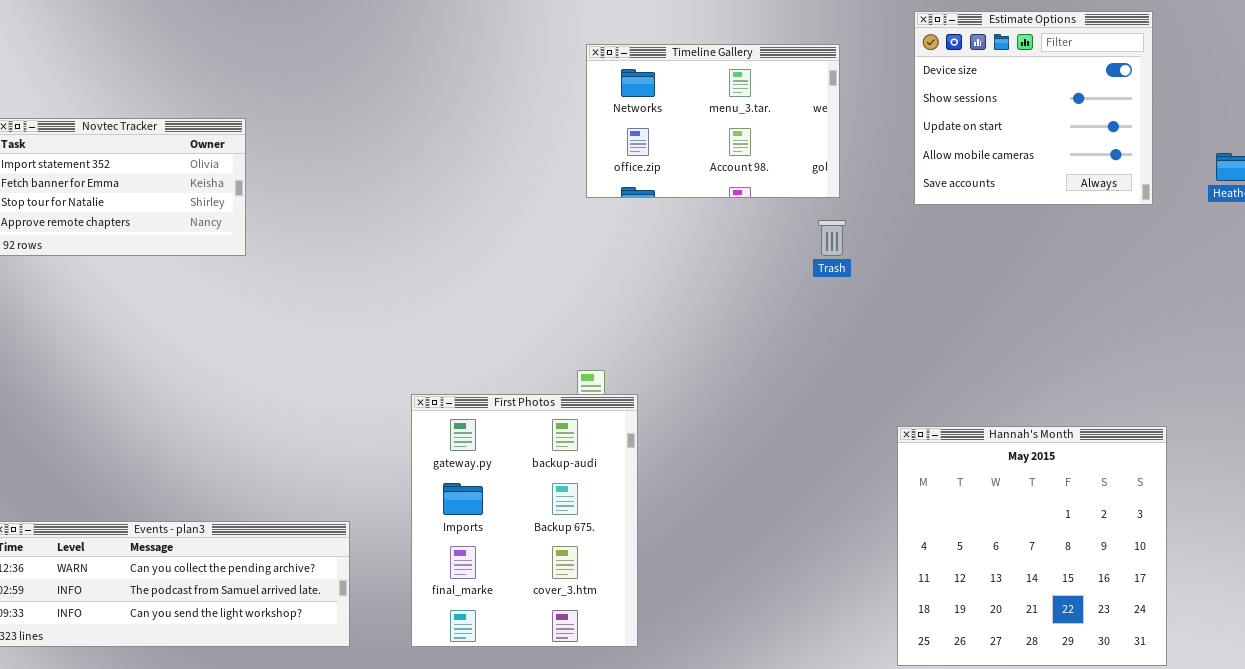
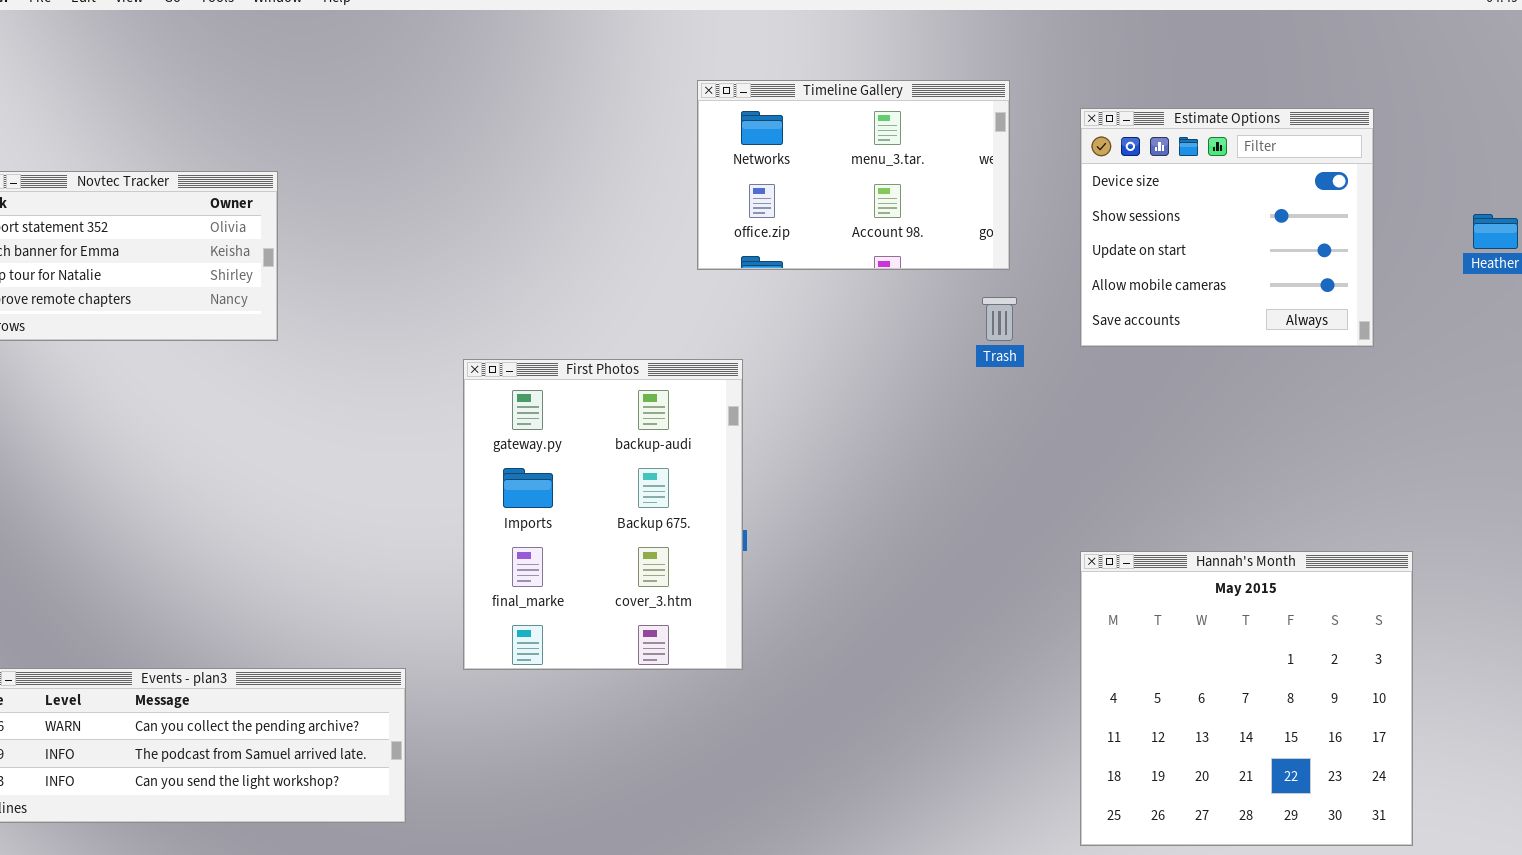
Estimate Options: [914,11,1153,205] -> [1080,108,1374,347], moved
First Photos: [411,394,638,647] -> [463,359,743,670], moved

